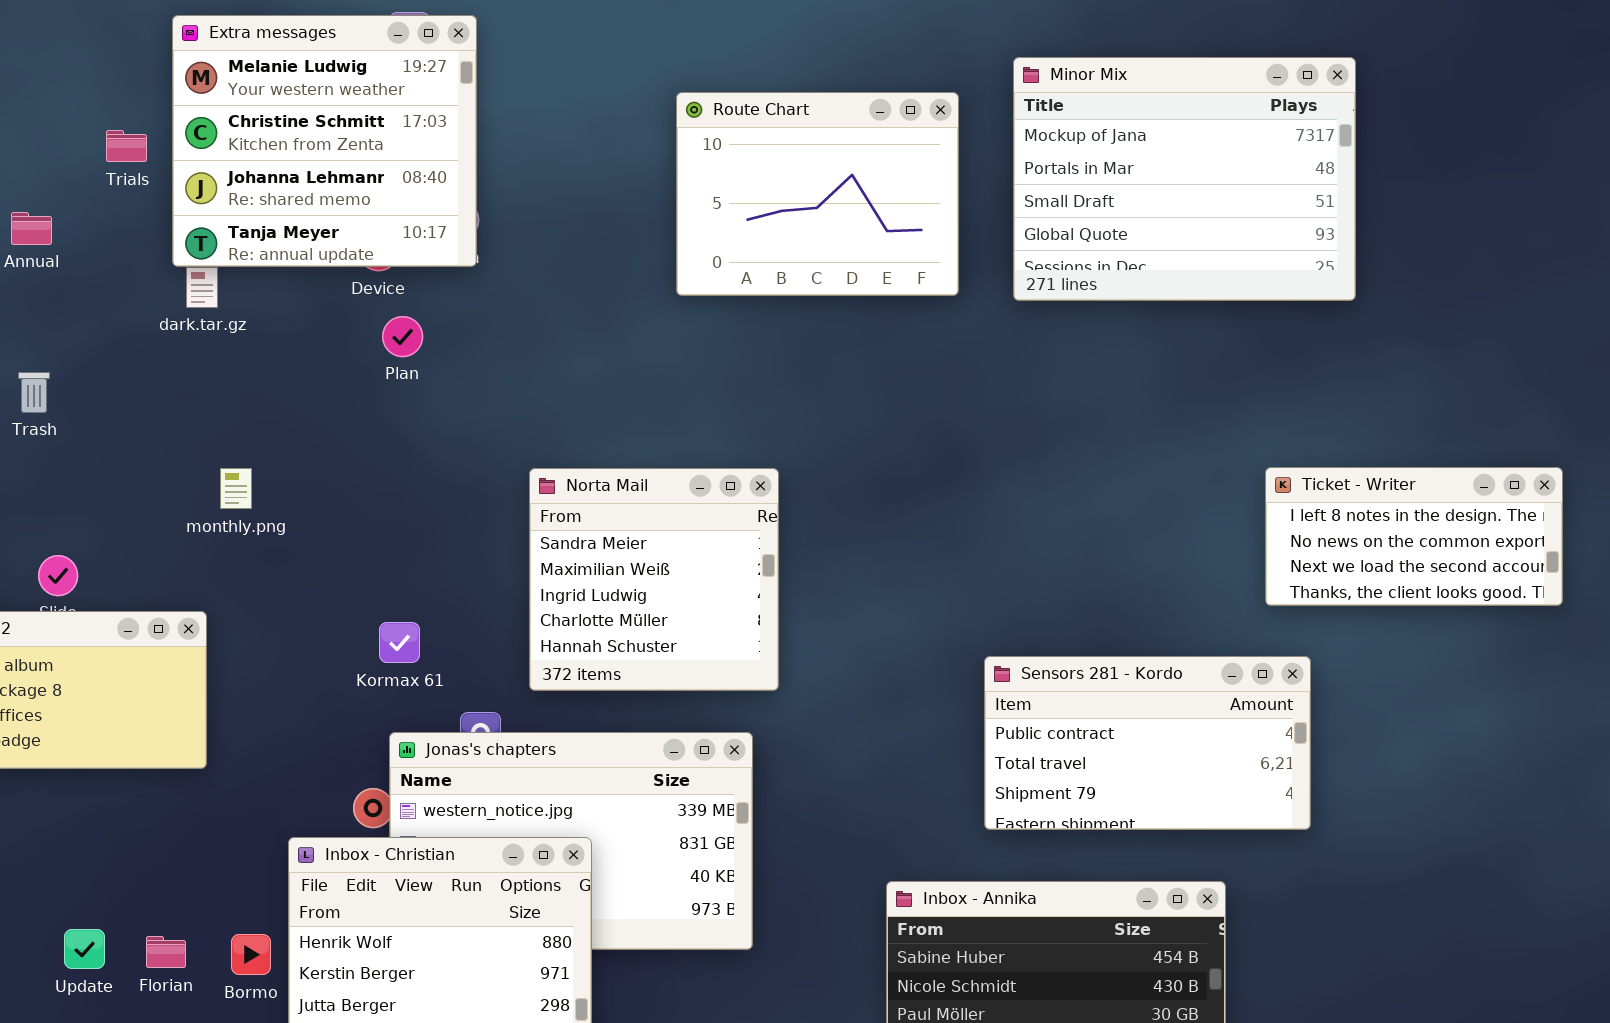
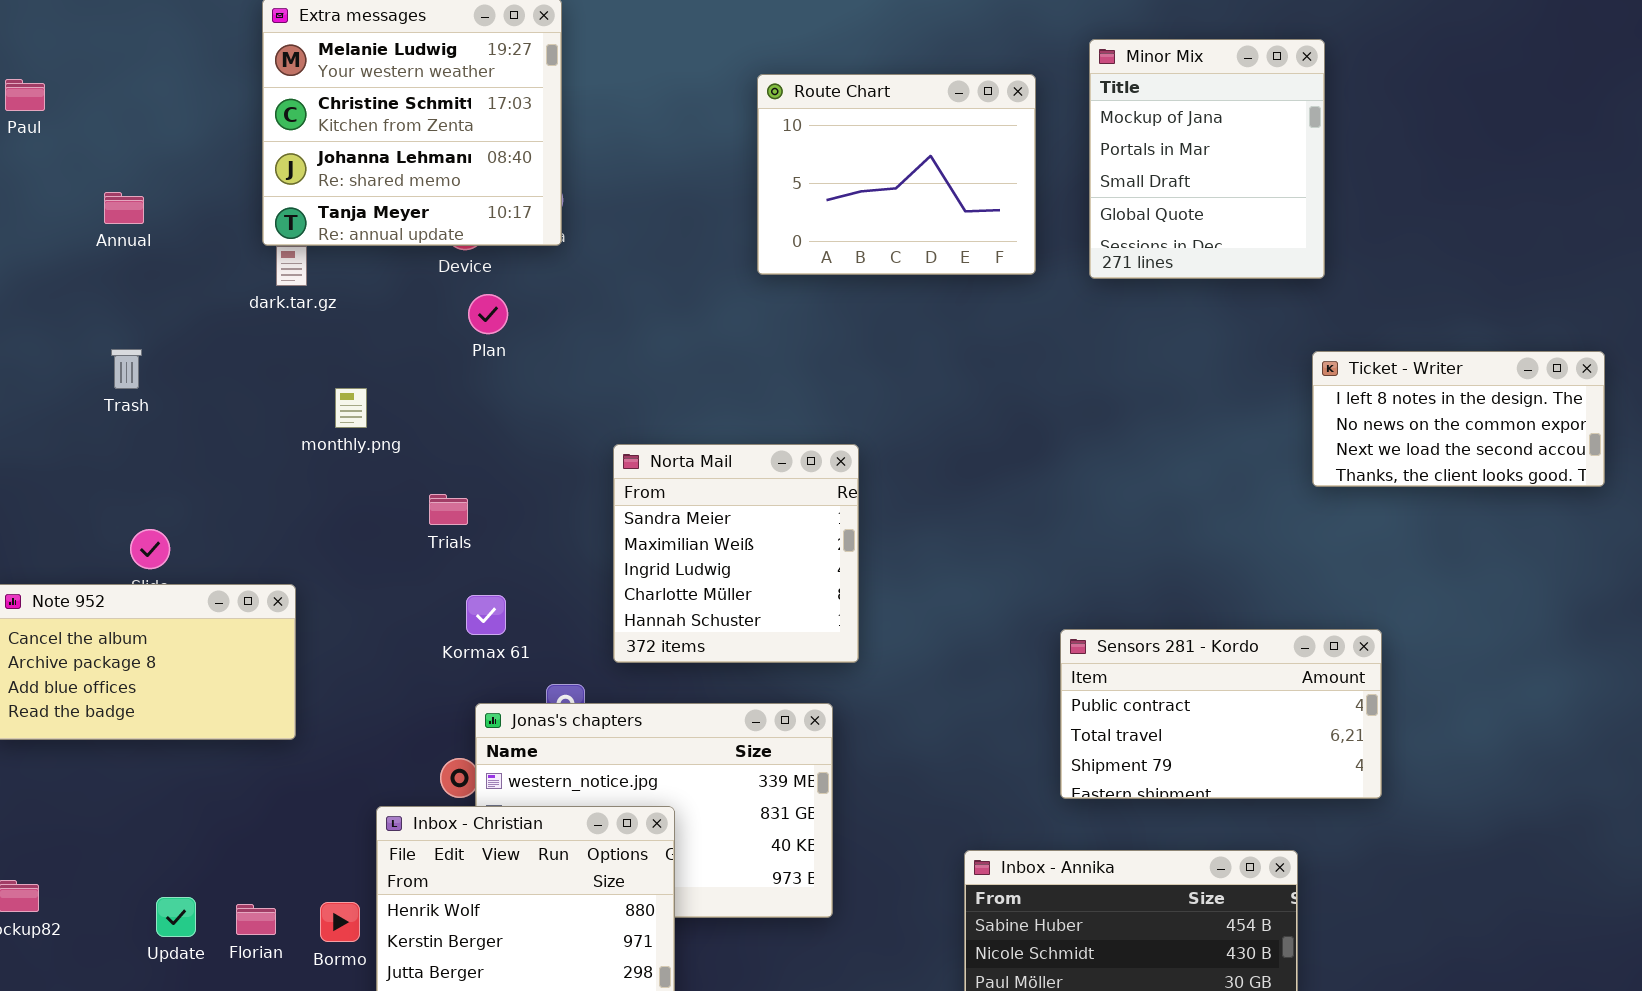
Minor Mix: [1013,57,1356,301] -> [1089,39,1325,279], resized
Trials: [106,130,147,162] -> [429,494,468,525], moved
Ticket - Writer: [1265,467,1563,606] -> [1312,351,1605,487], moved
monthly.png: [220,468,252,509] -> [335,388,367,428], moved

